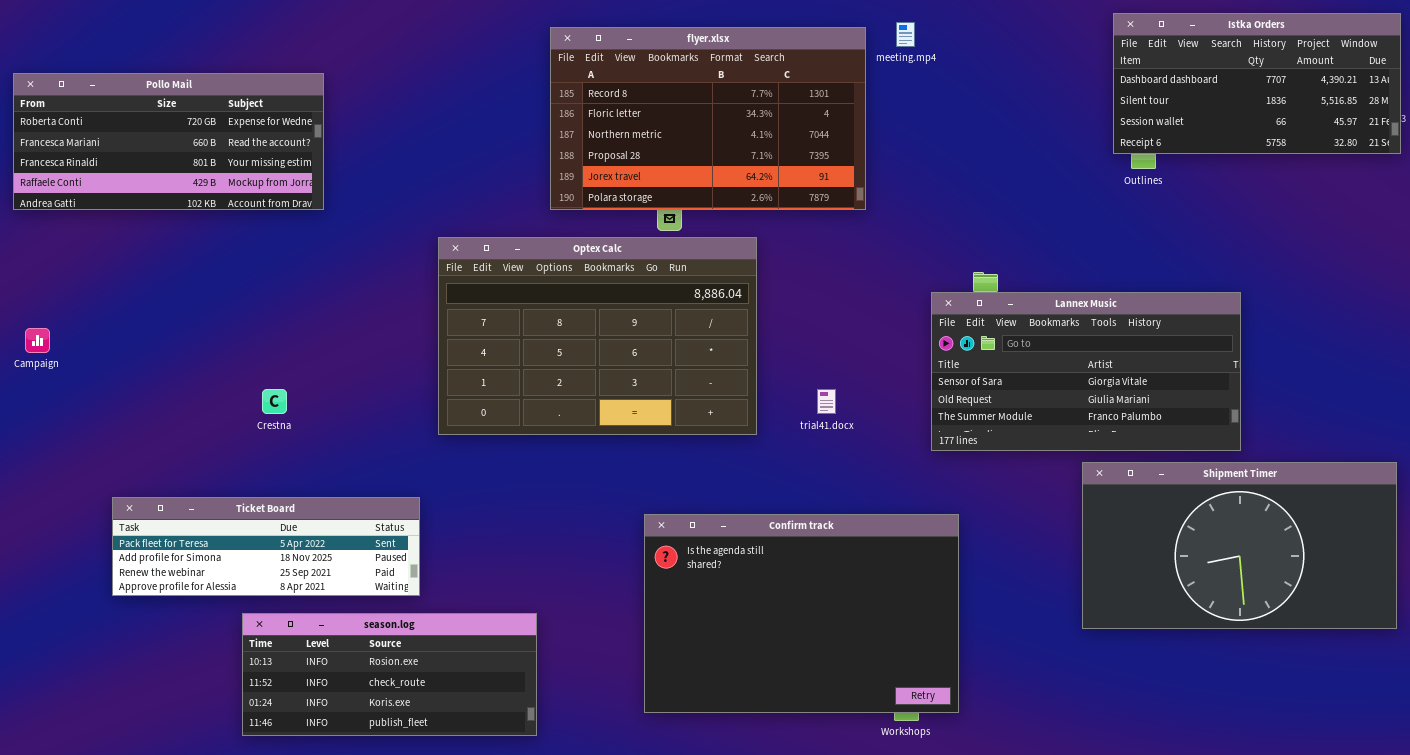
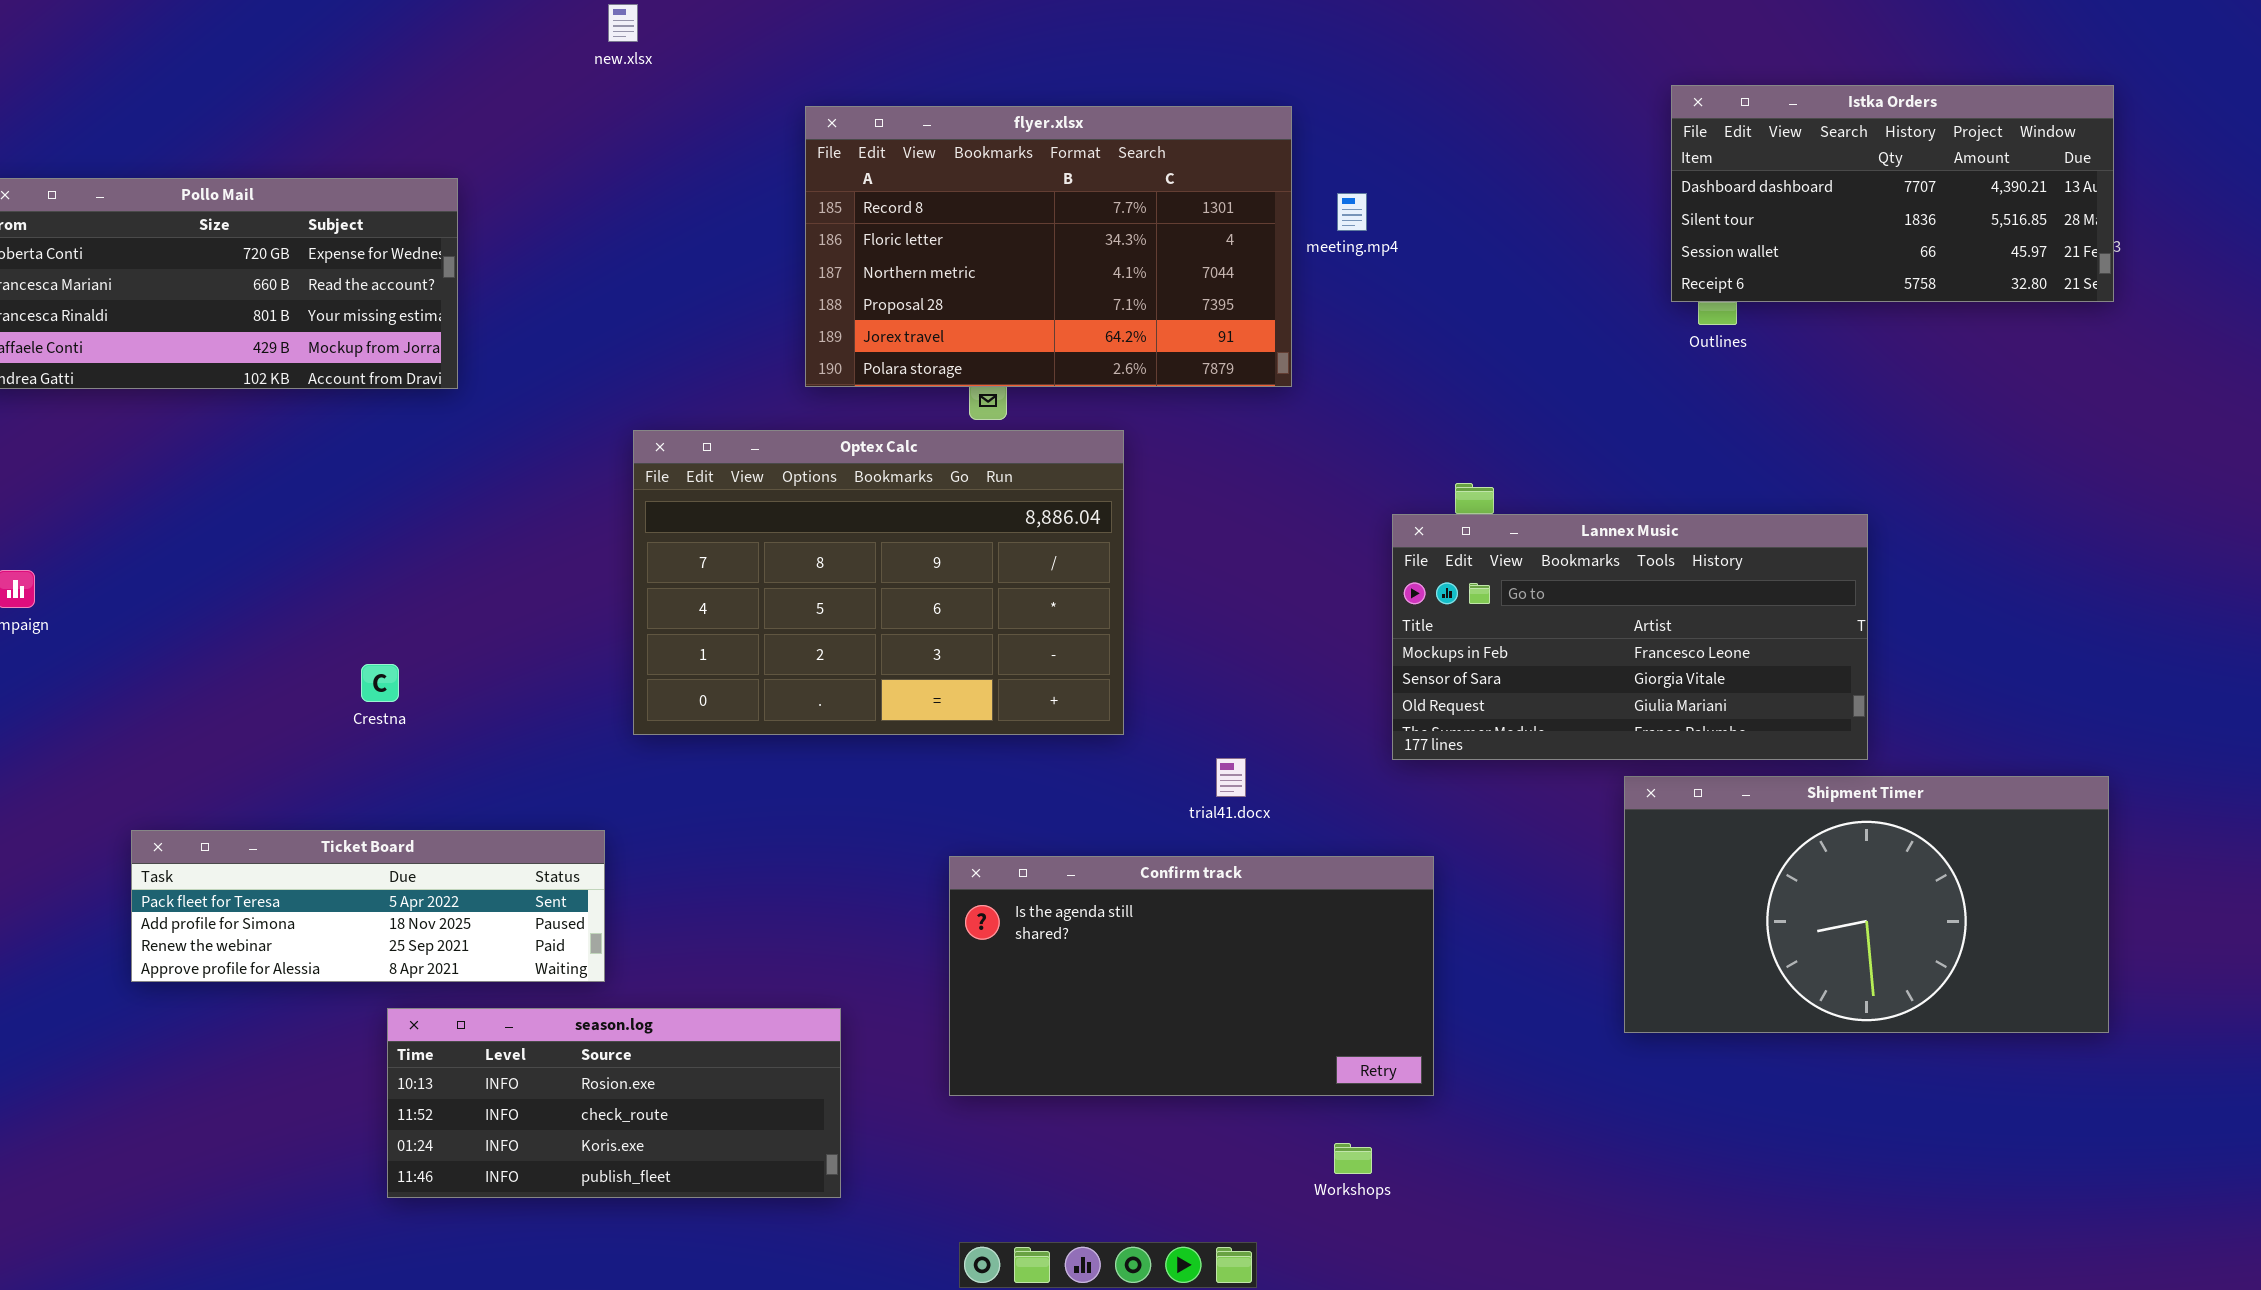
meeting.mp4: [896,22,915,47] -> [1337,193,1367,231], moved
Lannex Music: [931,292,1241,451] -> [1392,514,1868,760], scrolled up 1 row
trial41.docx: [817,389,836,414] -> [1216,758,1246,797], moved
Confirm track: [644,514,959,713] -> [949,856,1434,1096], resized
season.log: [242,613,537,736] -> [387,1008,841,1198], moved

